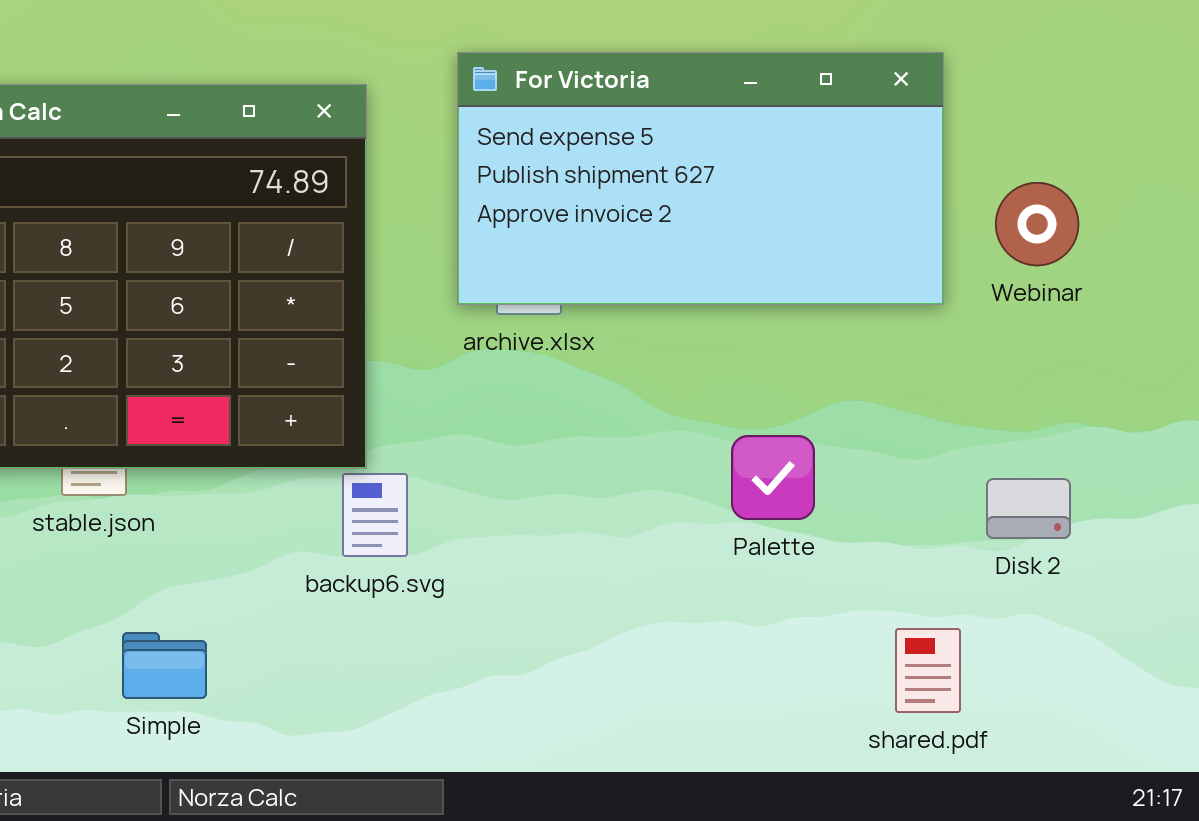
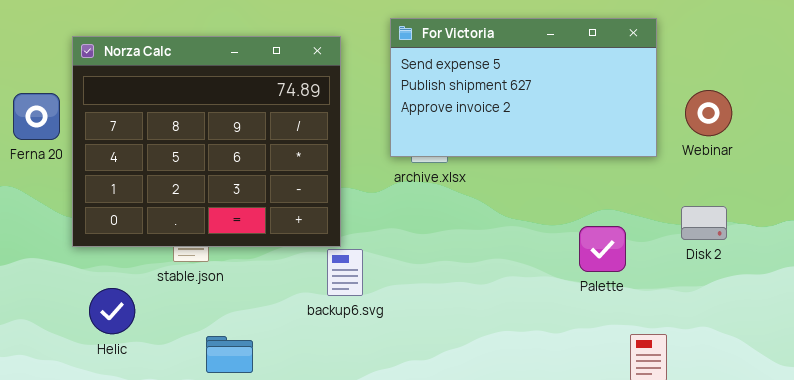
Palette: [731,435,815,520] -> [579,226,626,272], moved
Disk 2: [986,478,1071,539] -> [681,206,727,240], moved

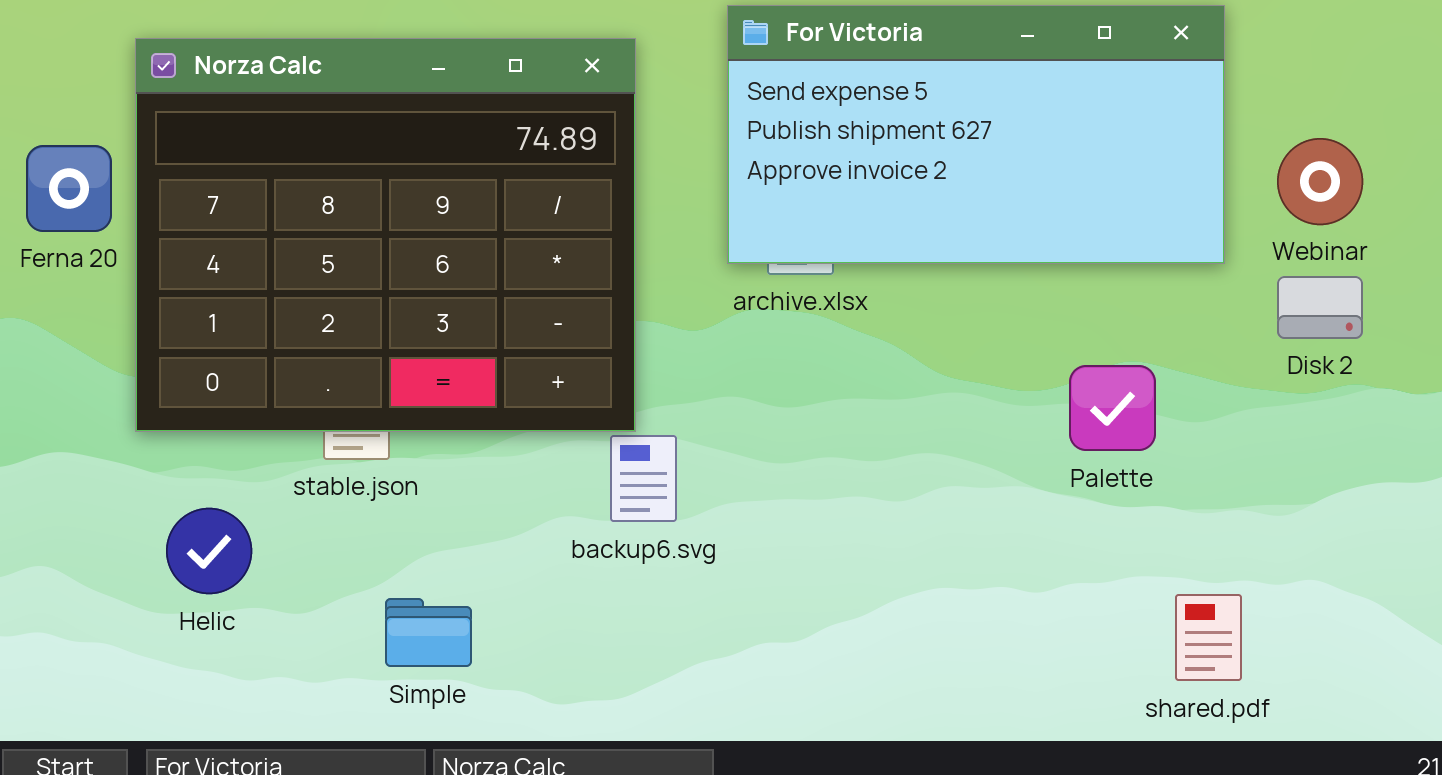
Disk 2: [681,206,727,240] -> [1277,276,1363,339], moved
Palette: [579,226,626,272] -> [1069,365,1156,451], moved

